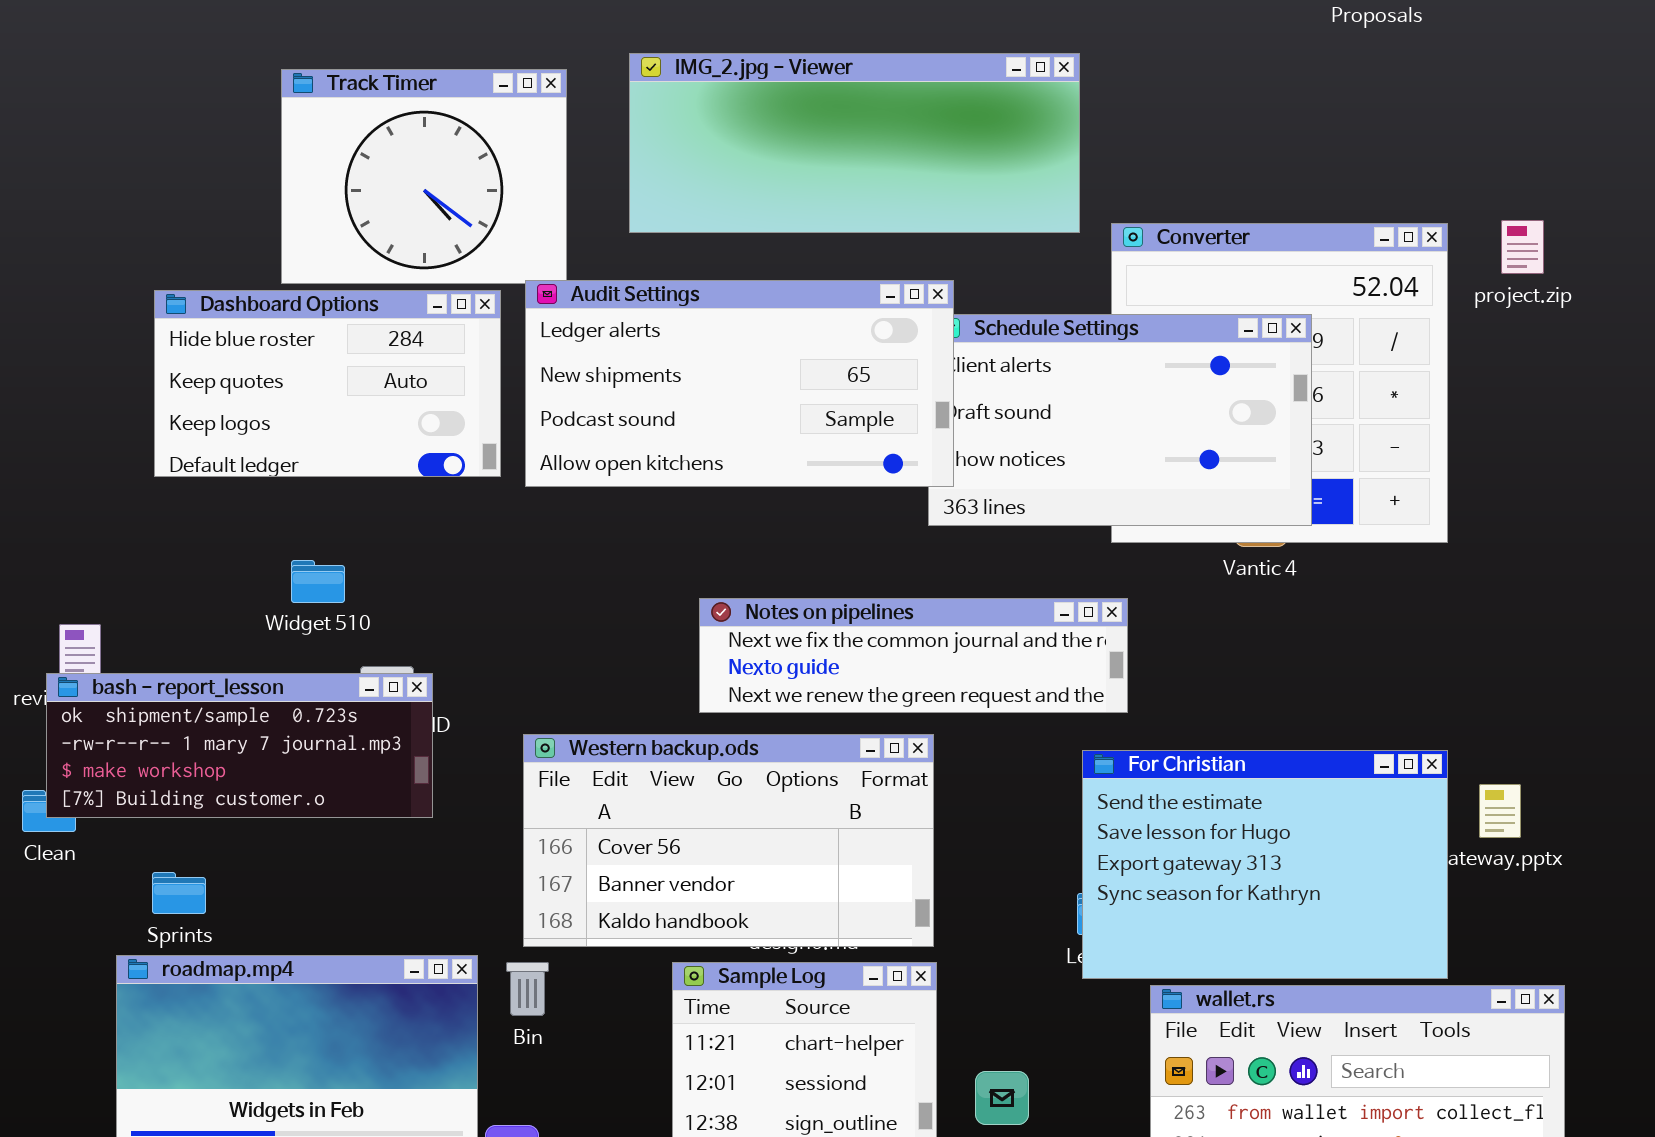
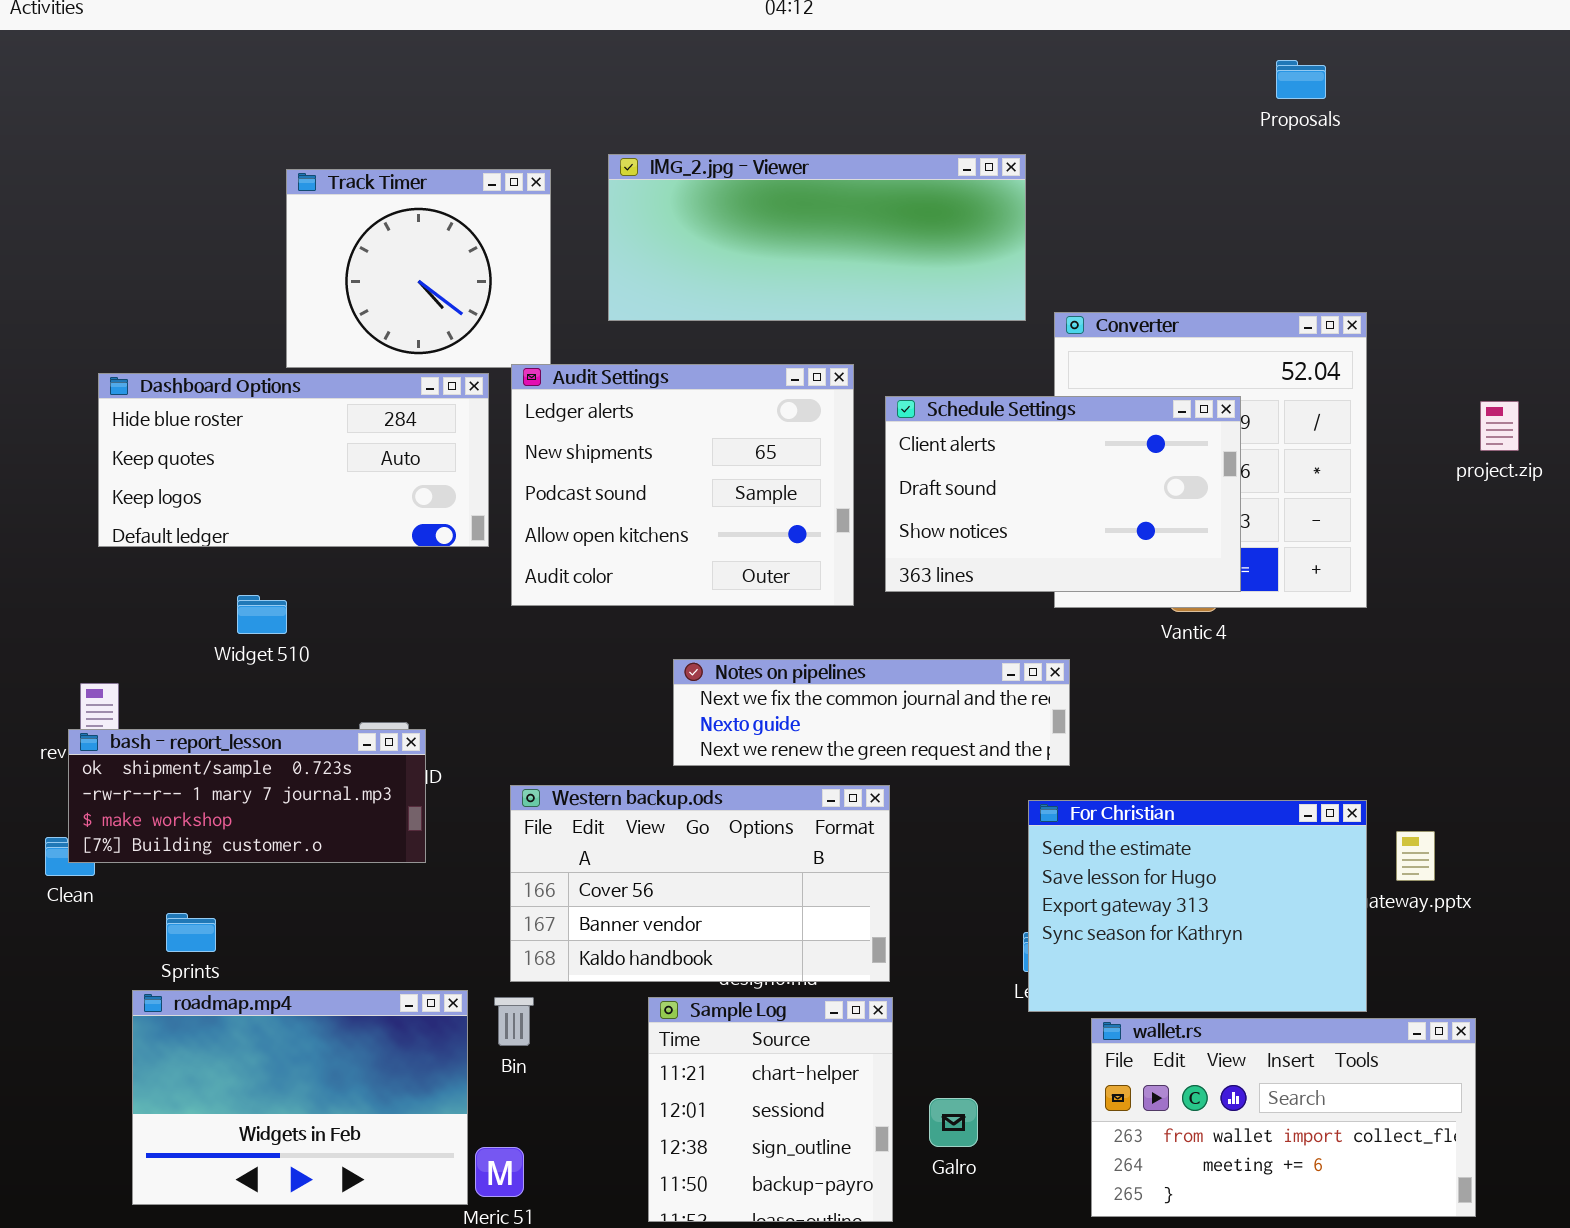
project.zip: [1501,220,1544,274] -> [1480,401,1519,451], moved
Audit Settings: [525,280,954,487] -> [511,364,854,606], resized
Dashboard Options: [154,290,501,477] -> [98,373,489,547], resized
Widget 510: [291,560,345,603] -> [237,595,287,634], moved

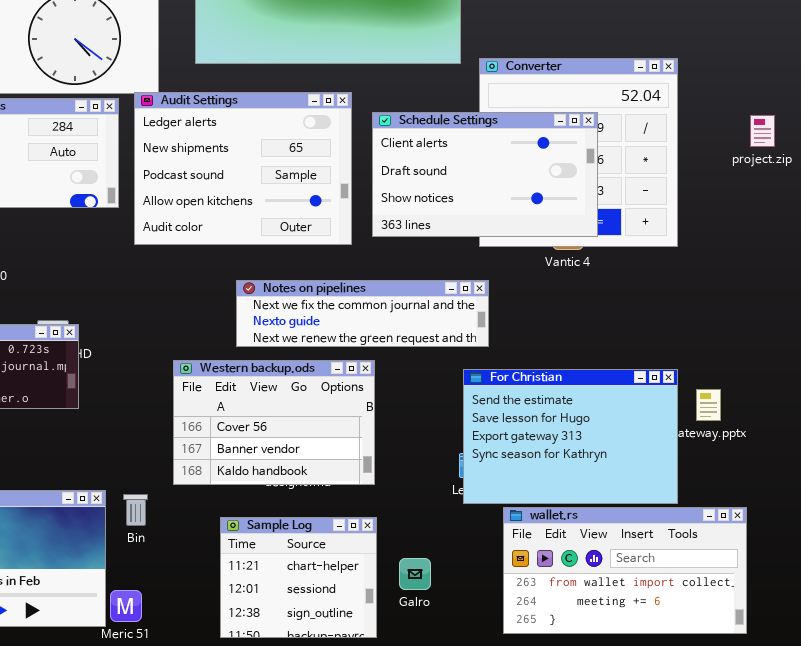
Western backup.ods: [510,785,890,982] -> [173,360,375,485], resized
Sample Log: [648,997,893,1222] -> [220,517,377,638], resized

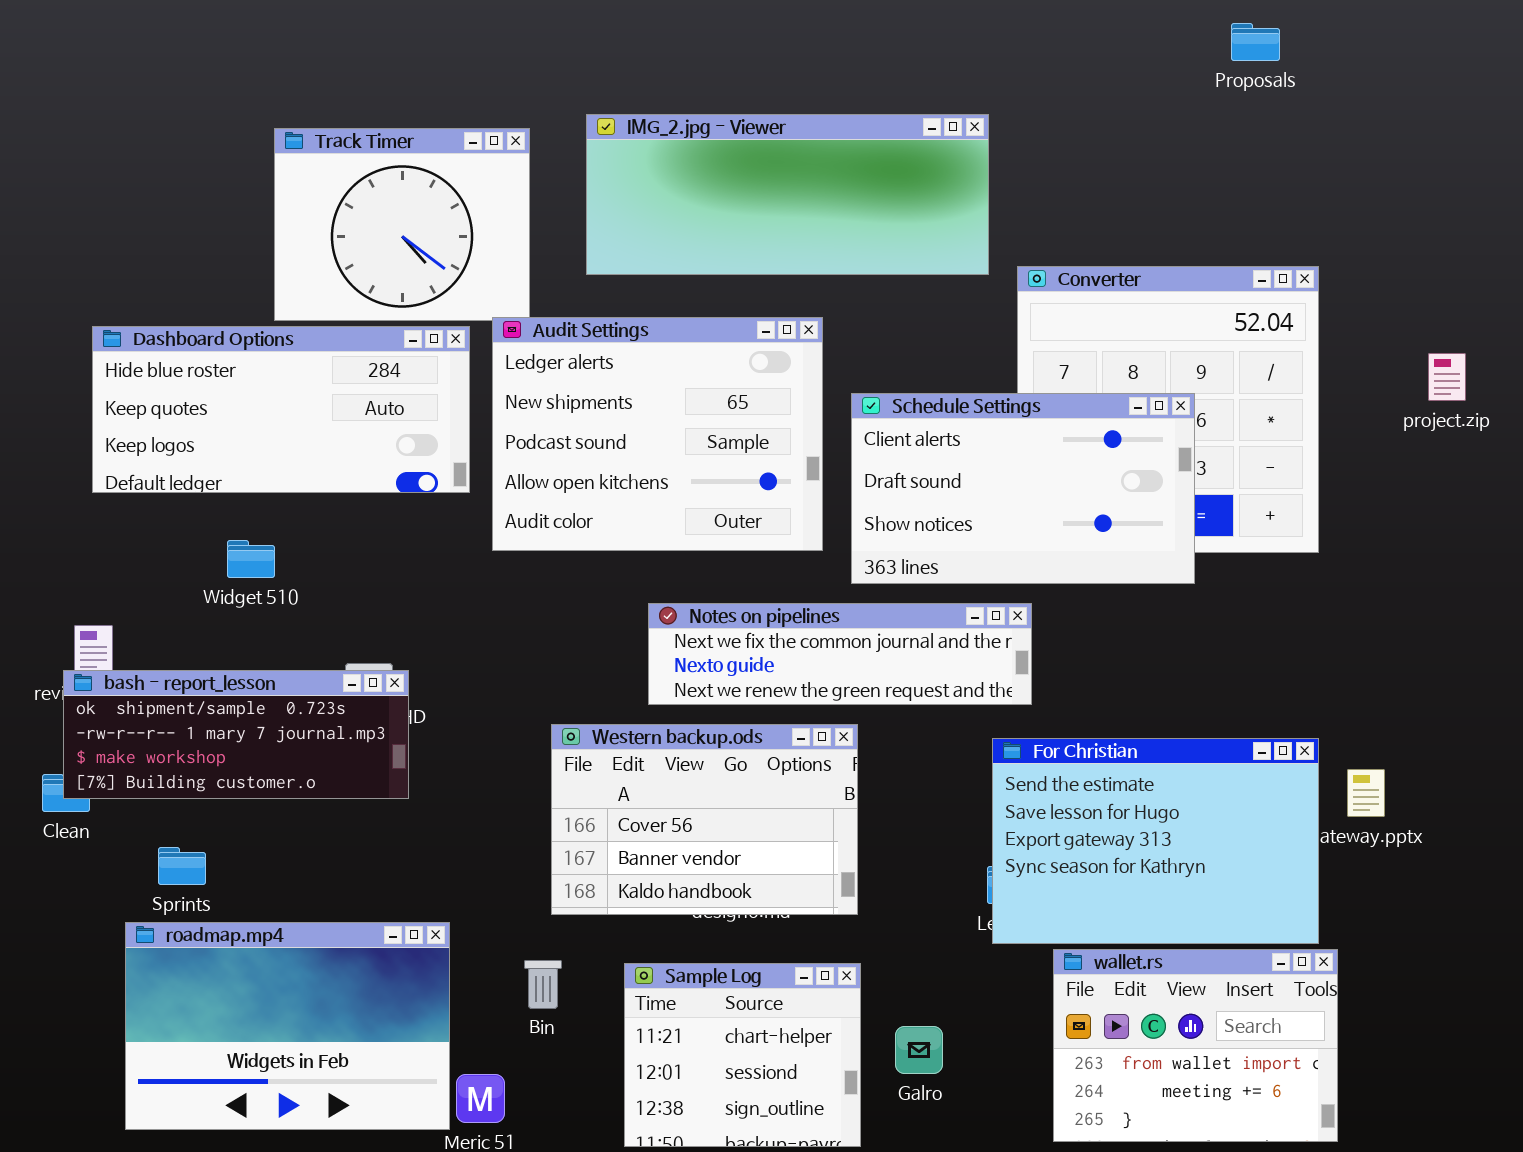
Schedule Settings: [372,112,598,237] -> [851,393,1195,584], moved
Bin: [123,494,148,526] -> [524,960,562,1009], moved
wallet.rs: [503,507,747,634] -> [1053,949,1338,1142], resized

